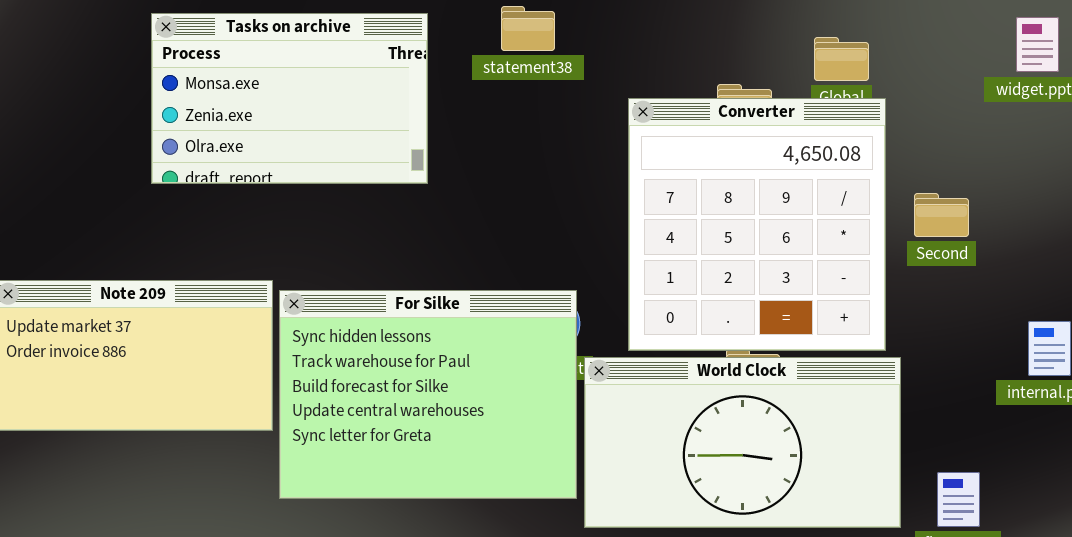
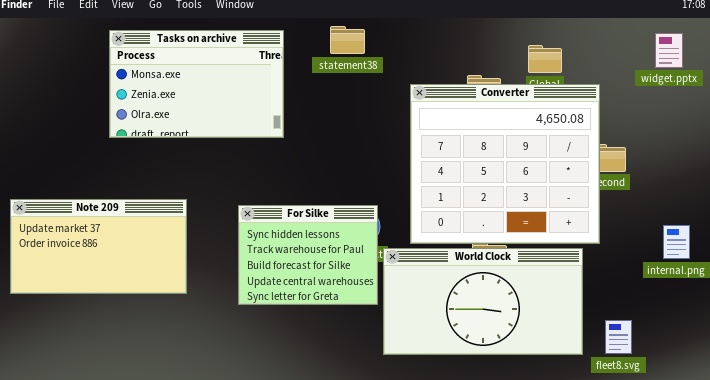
Converter: [628,98,886,351] -> [410,84,600,244], resized
For Silke: [279,290,577,499] -> [238,205,378,305], resized

